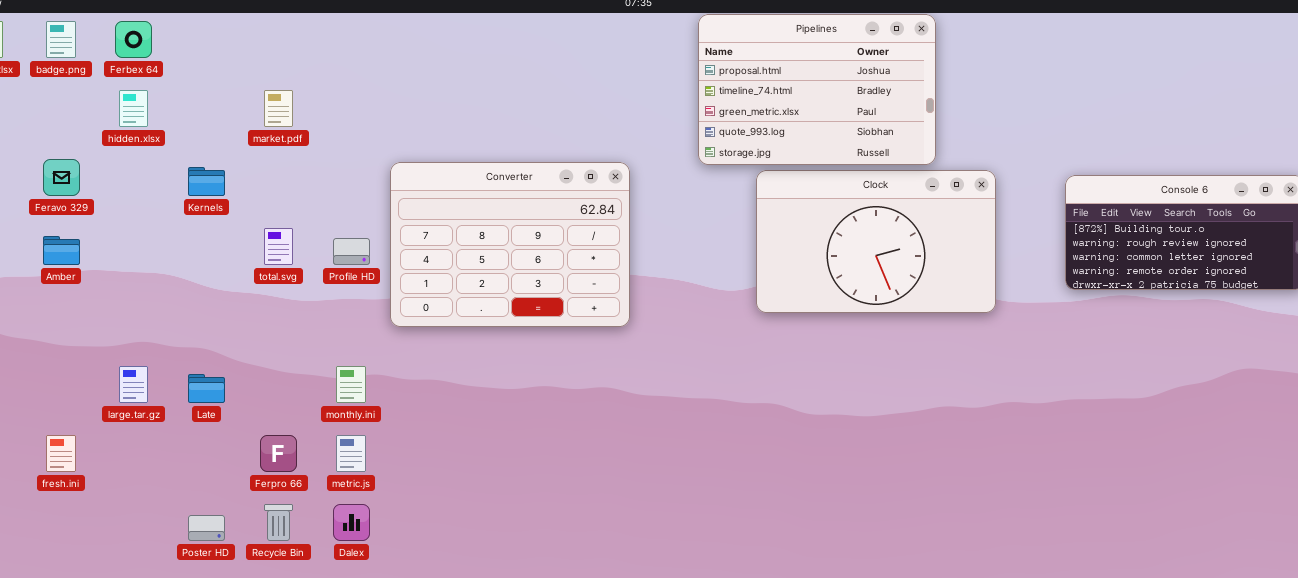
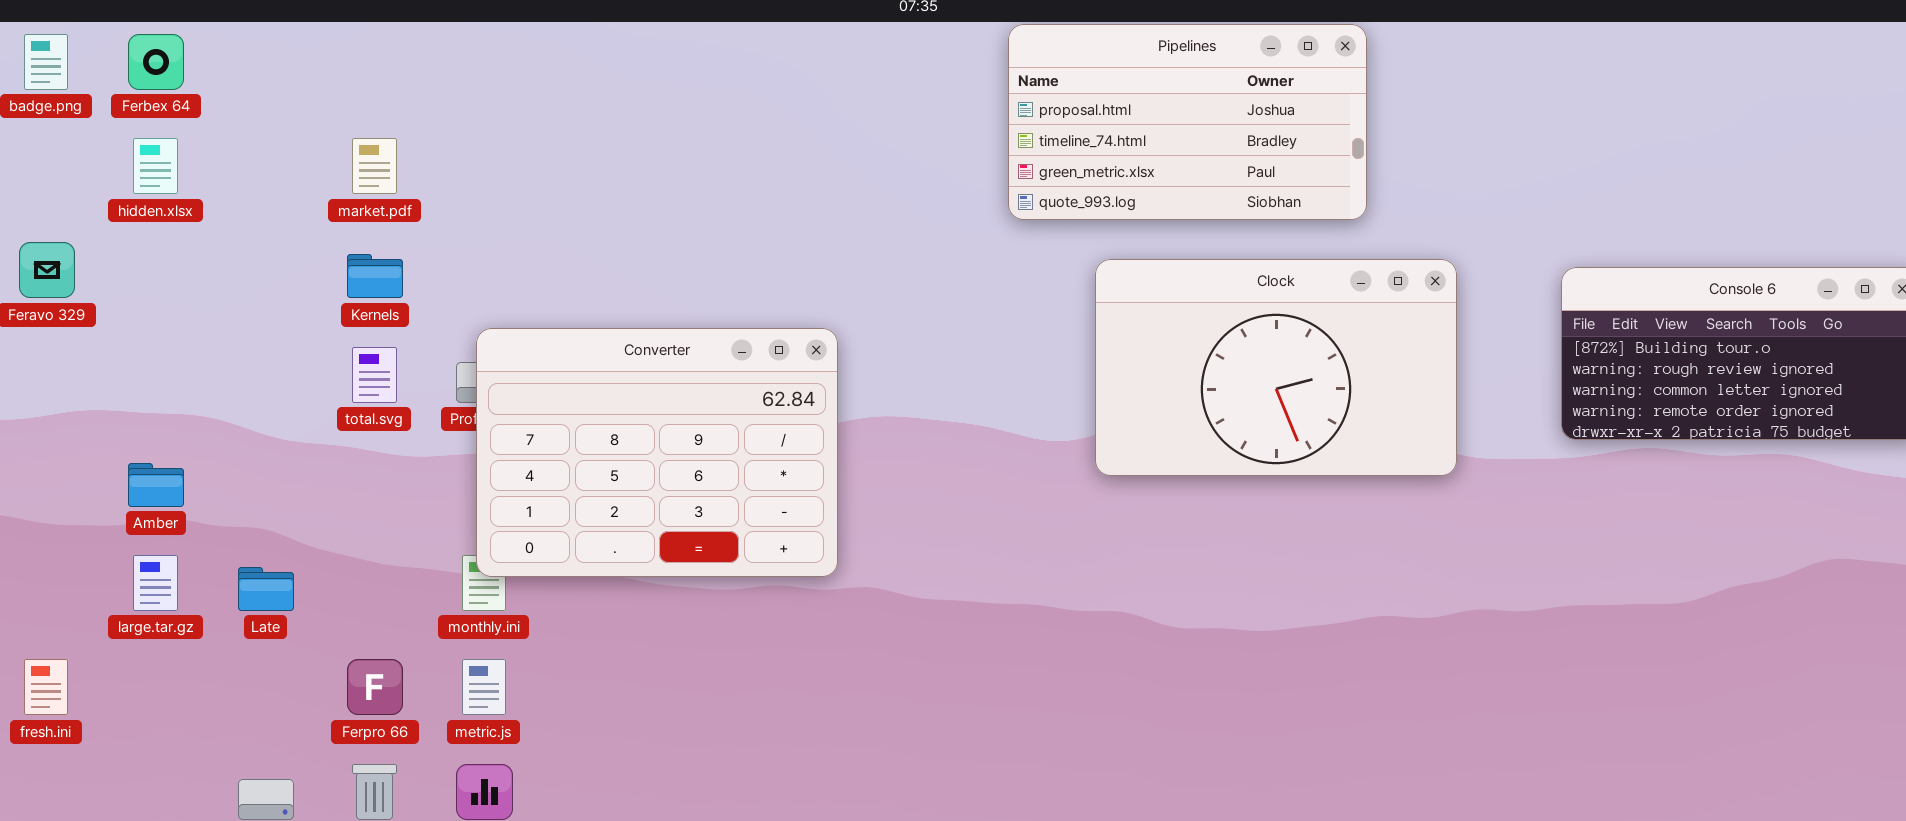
Pipelines: [698,14,936,165] -> [1008,24,1367,220], resized
Converter: [390,162,630,327] -> [476,328,838,577], moved
Kernels: [188,167,225,196] -> [347,254,403,298], moved
Amber: [43,236,80,265] -> [128,463,184,507], moved

